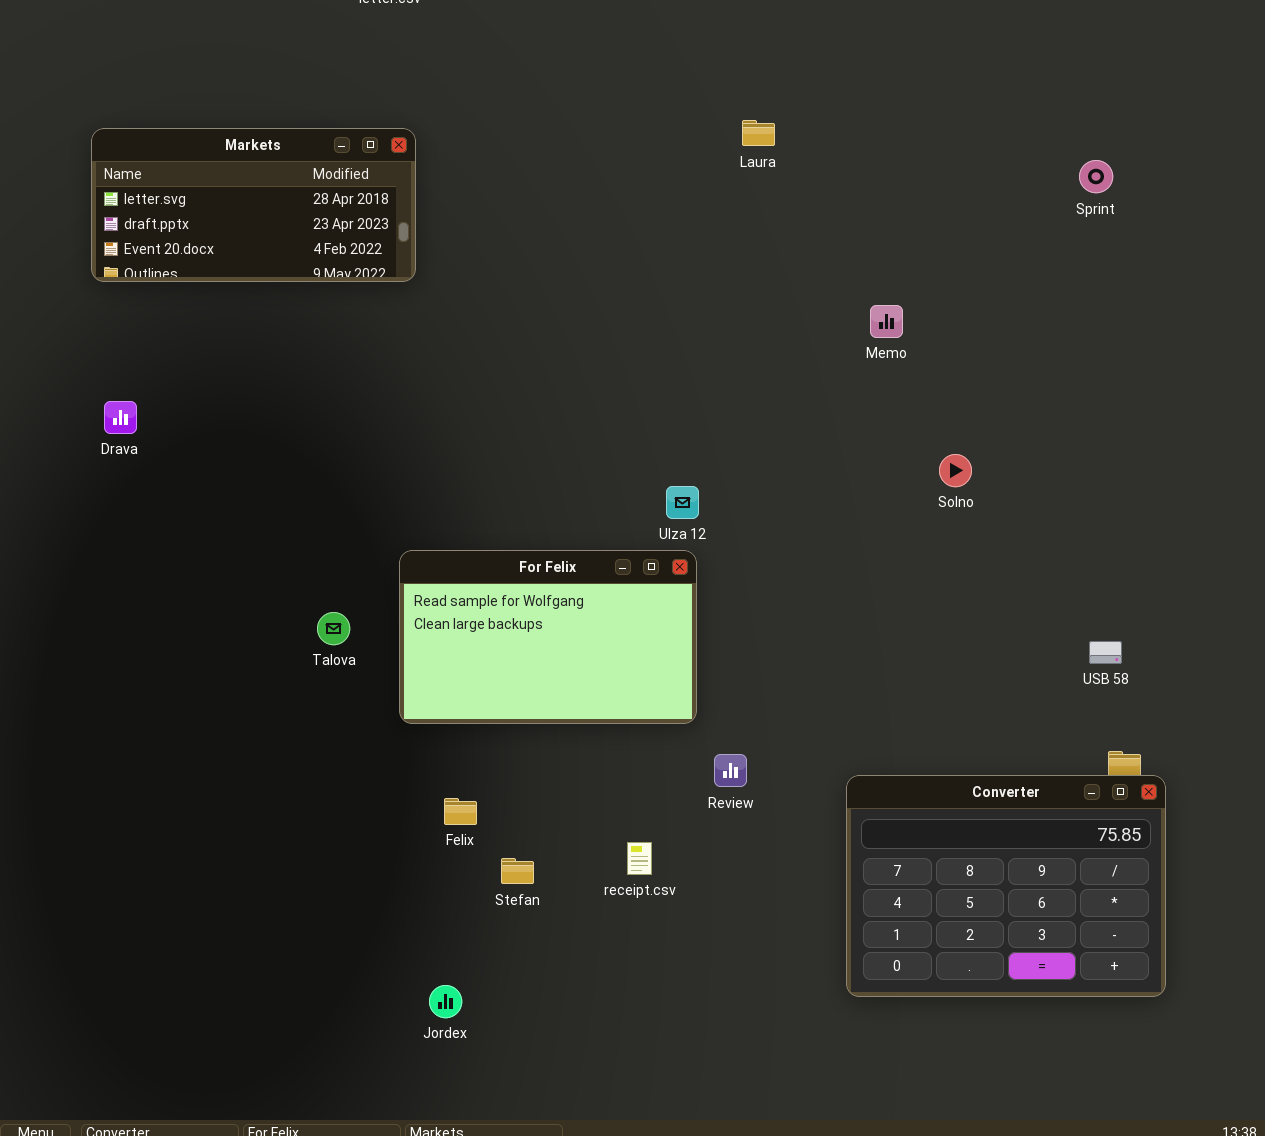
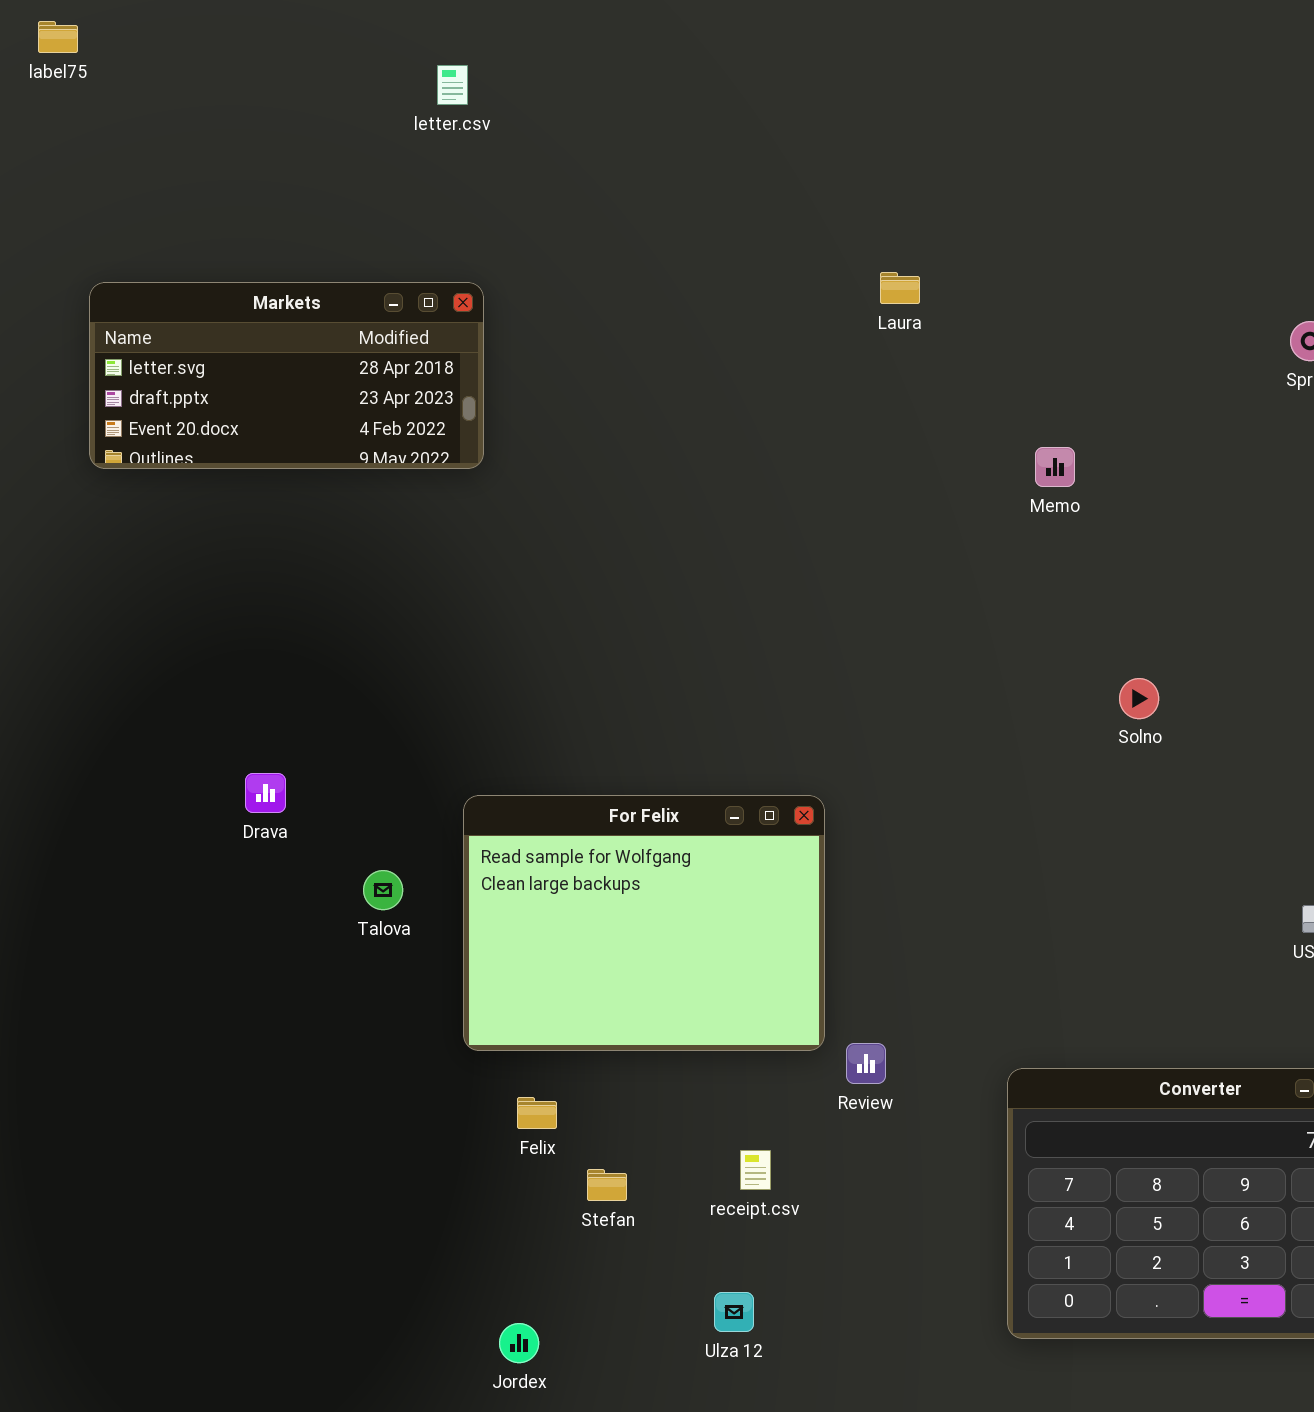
Memo: [870,305,903,338] -> [1035,447,1075,487], moved
Drava: [104,401,137,434] -> [245,773,286,813], moved
Ulza 12: [666,486,699,519] -> [714,1292,754,1332], moved
For Felix: [399,550,697,724] -> [463,795,825,1051], resized

